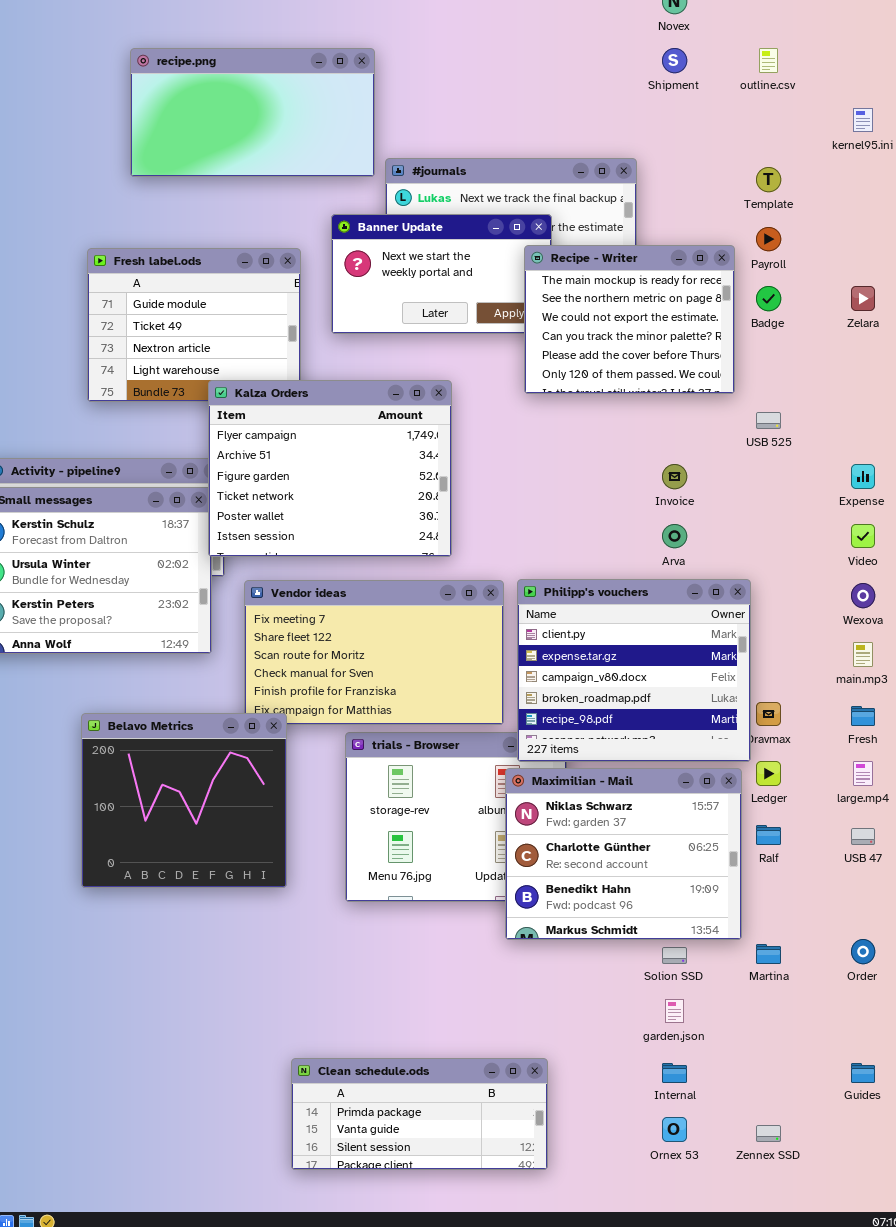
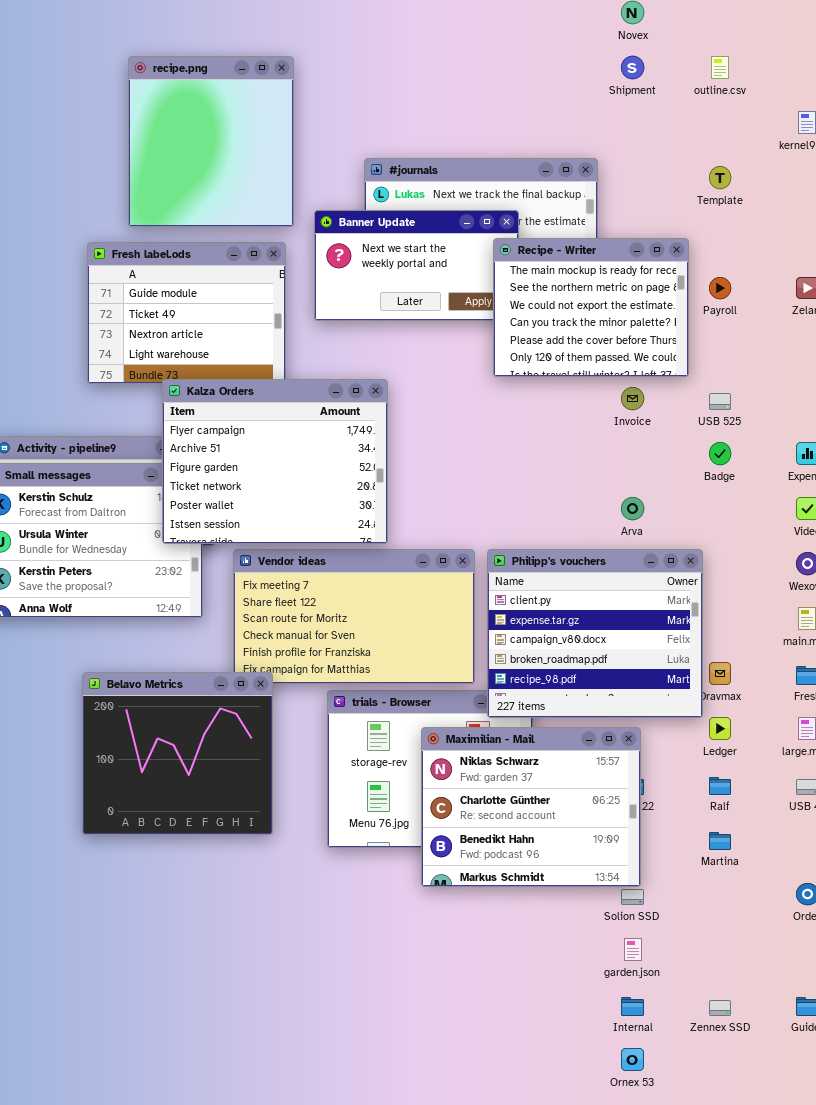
recipe.png: [130,48,375,177] -> [128,56,294,227], resized
Payroll: [756,227,781,251] -> [709,277,731,299], moved
Badge: [756,286,781,311] -> [709,442,731,465], moved
Kalza Orders: [208,380,452,557] -> [162,379,388,544], moved
Invoice: [662,464,687,489] -> [621,387,644,410], moved
Maximilian - Mail: [505,768,742,940] -> [421,727,641,887], moved
Martina: [756,944,781,964] -> [709,832,731,850], moved
Clean schedule.ods: [291,1058,548,1170] -> none, closed
Zennex SSD: [756,1125,781,1142] -> [709,1000,731,1016], moved

